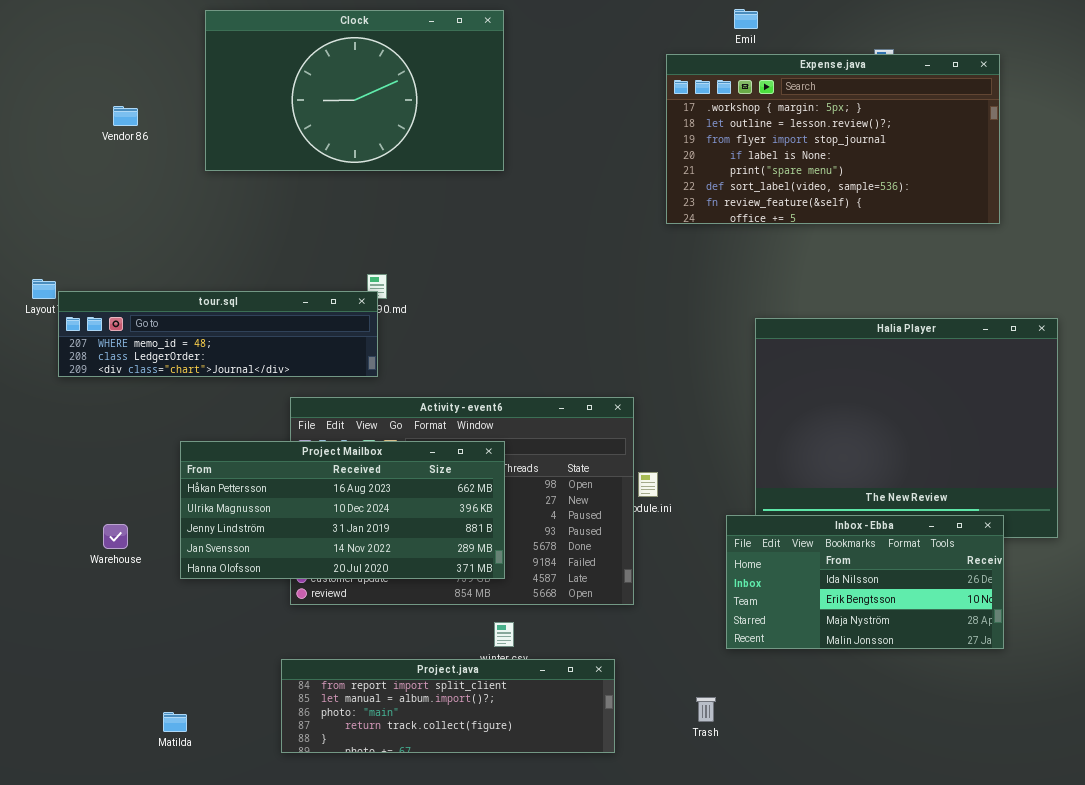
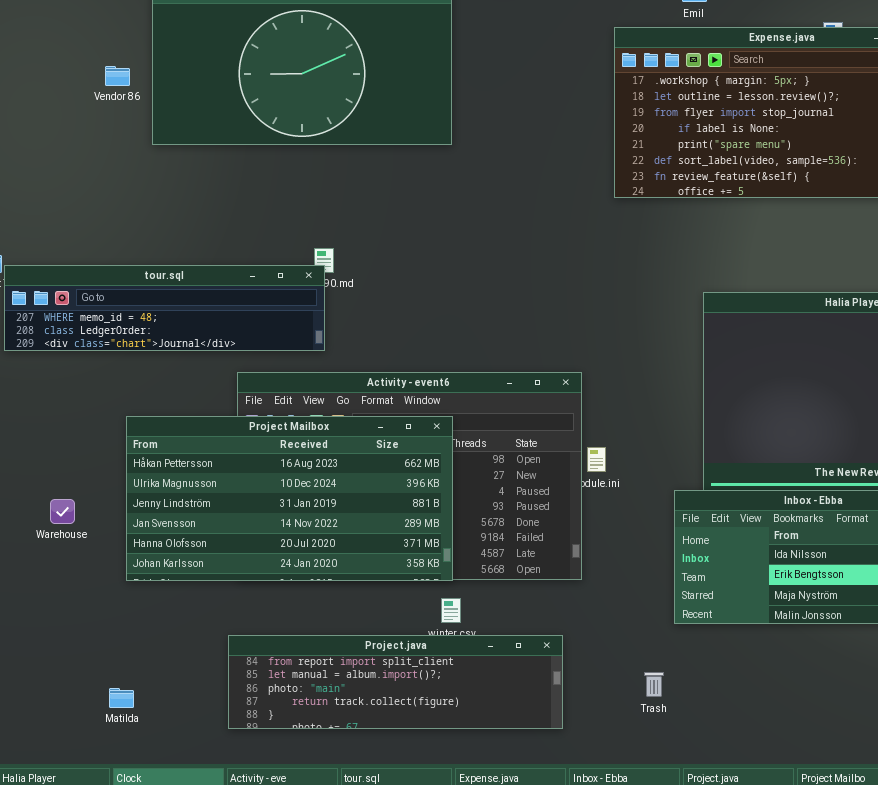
Vendor 86: [113,106,138,126] -> [105,66,130,86], moved
Project Mailbox: [180,441,505,579] -> [126,416,453,581], resized

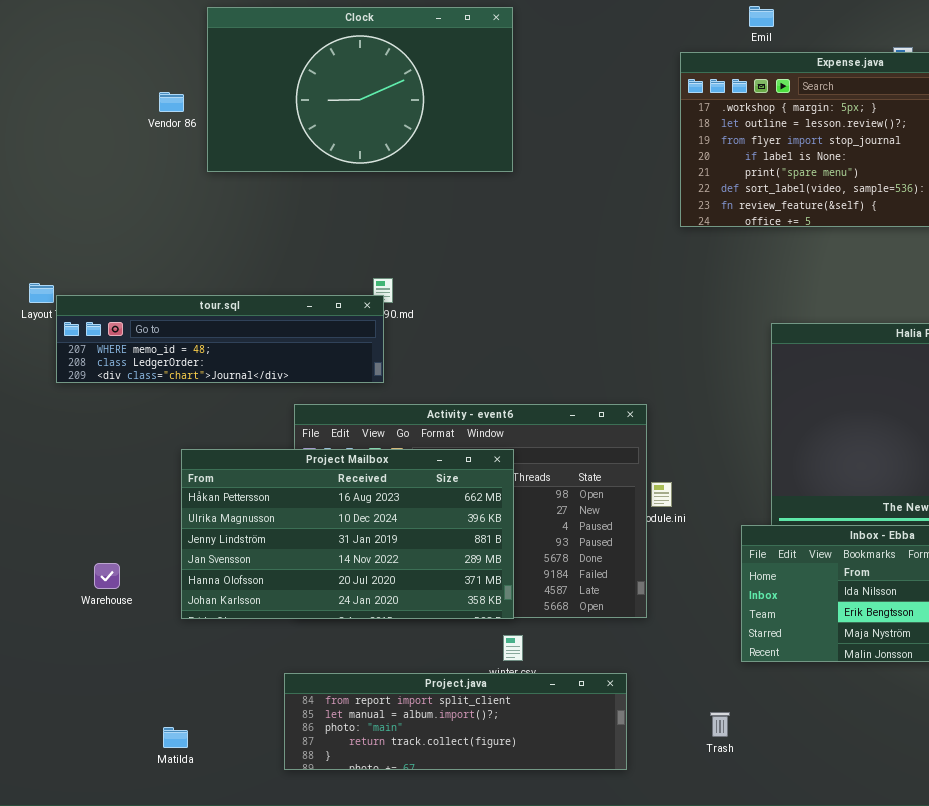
Warehouse: [50,499,75,524] -> [94,563,120,589], moved

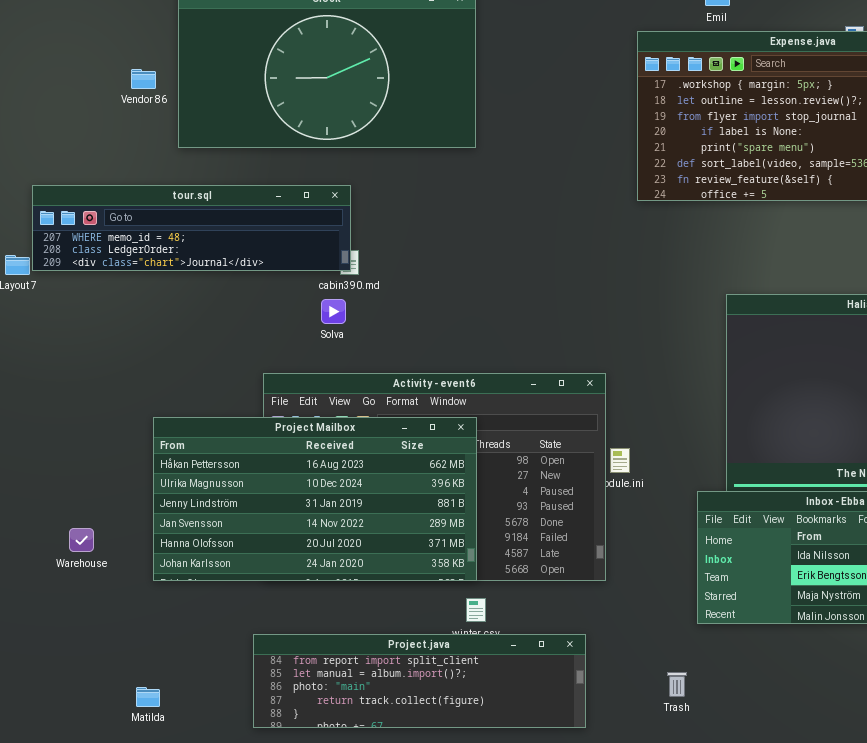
tour.sql: [56,295,384,383] -> [32,185,351,271], moved

